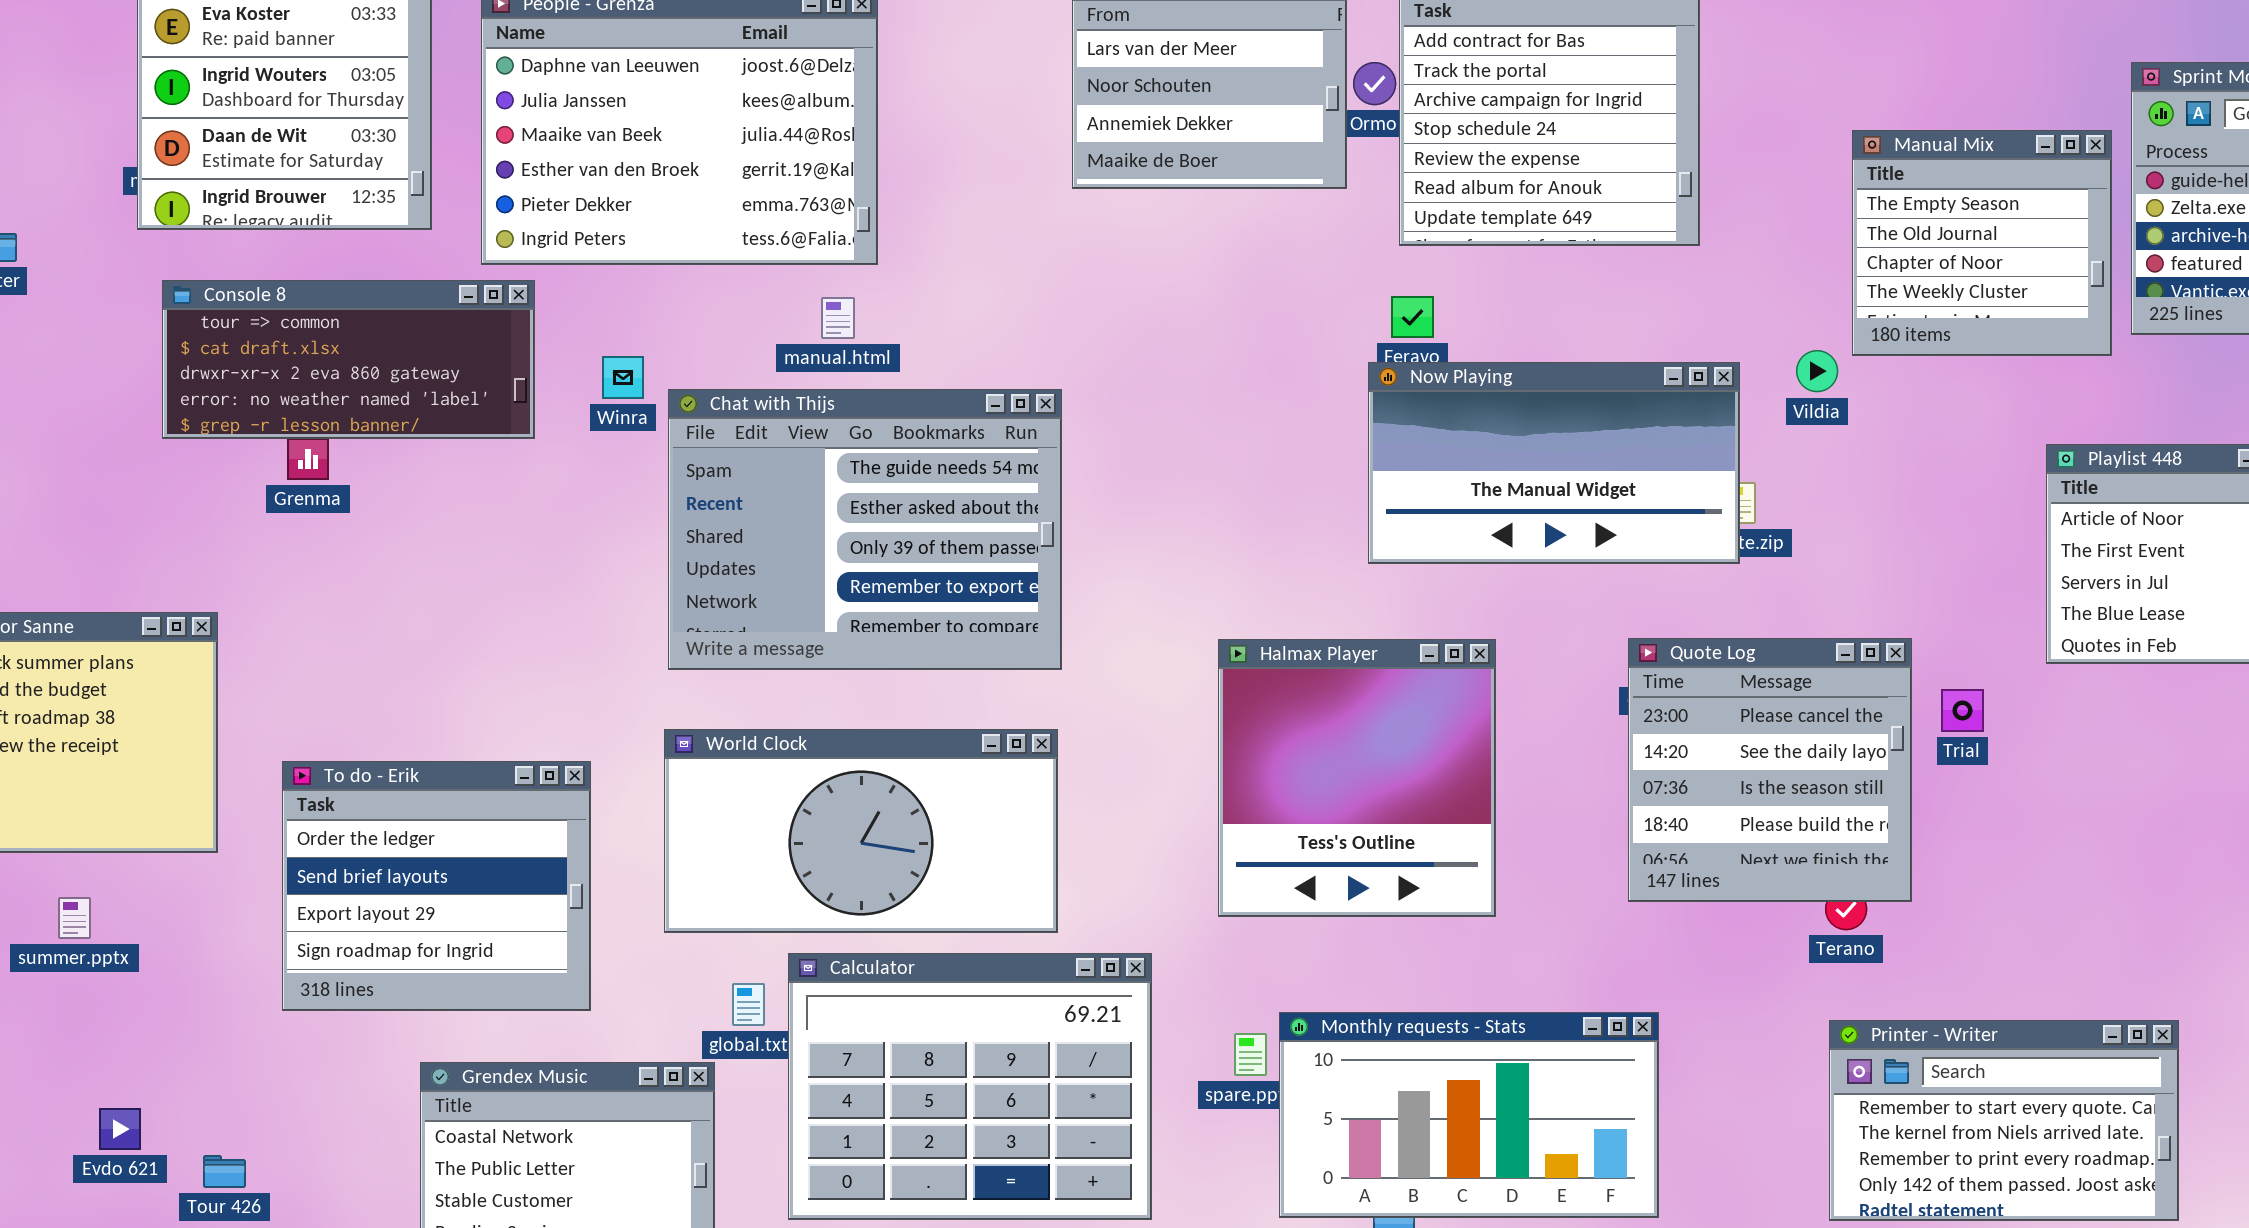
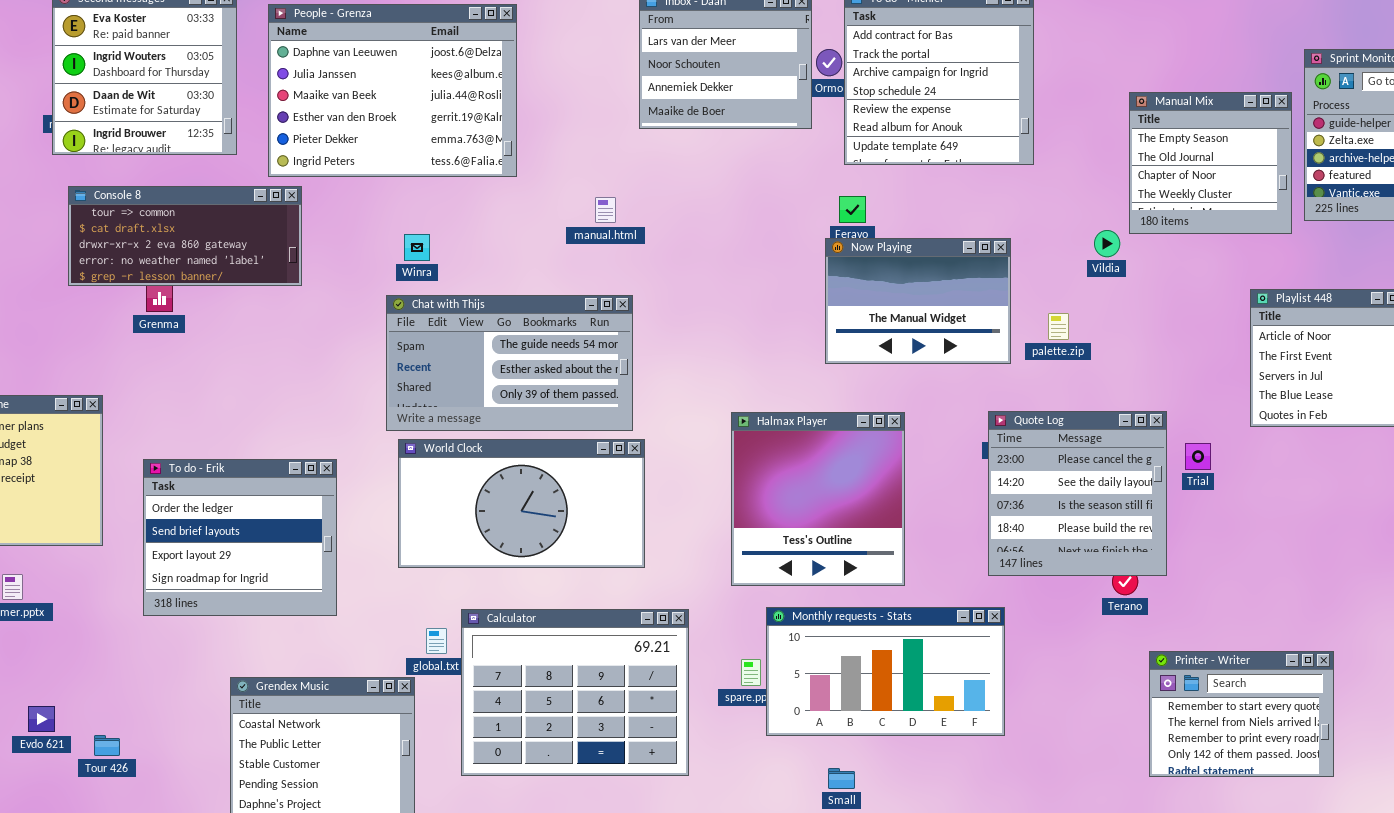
manual.html: [821,297,855,339] -> [595,197,616,223], moved
Winra: [602,356,644,399] -> [404,234,430,261], moved
Now Playing: [1368,362,1740,564] -> [825,238,1011,364], resized
Chat with Thijs: [668,389,1062,670] -> [386,295,633,431], resized
World Clock: [664,729,1058,933] -> [398,439,645,568], moved
To do - Erik: [282,761,591,1011] -> [143,459,337,616], moved
Monthly requests - Stats: [1279,1012,1659,1218] -> [766,607,1005,736], moved
Printer - Writer: [1829,1020,2179,1221] -> [1149,651,1334,777], resized

